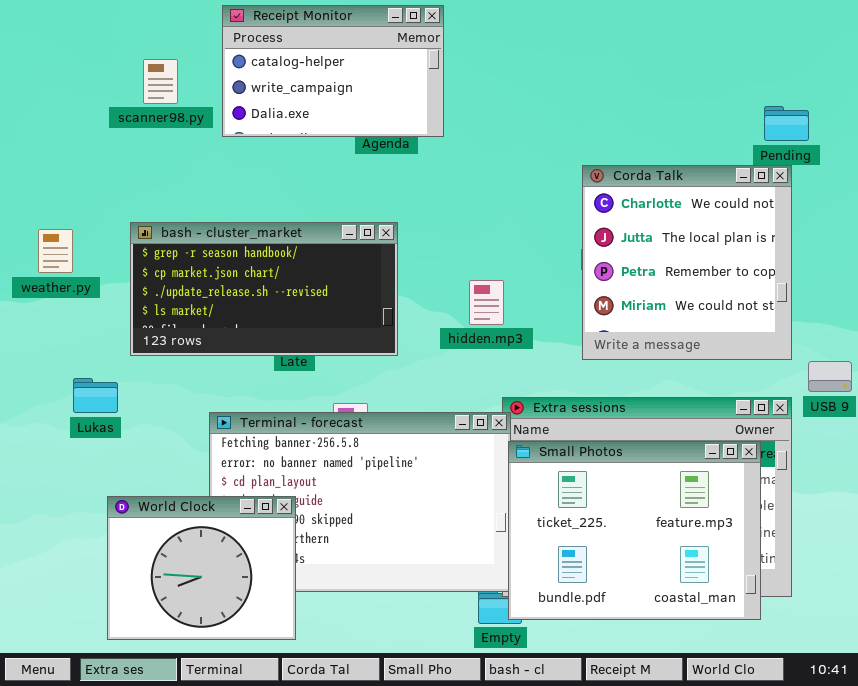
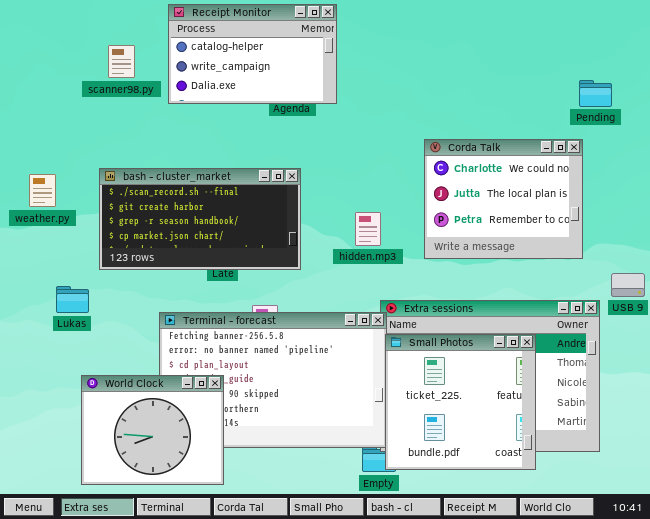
Corda Talk: [582,165,792,360] -> [424,139,583,259], moved, resized
bash - cluster_market: [130,222,398,356] -> [99,168,301,270], scrolled up 2 rows
Small Photos: [508,441,761,620] -> [385,334,536,470], resized

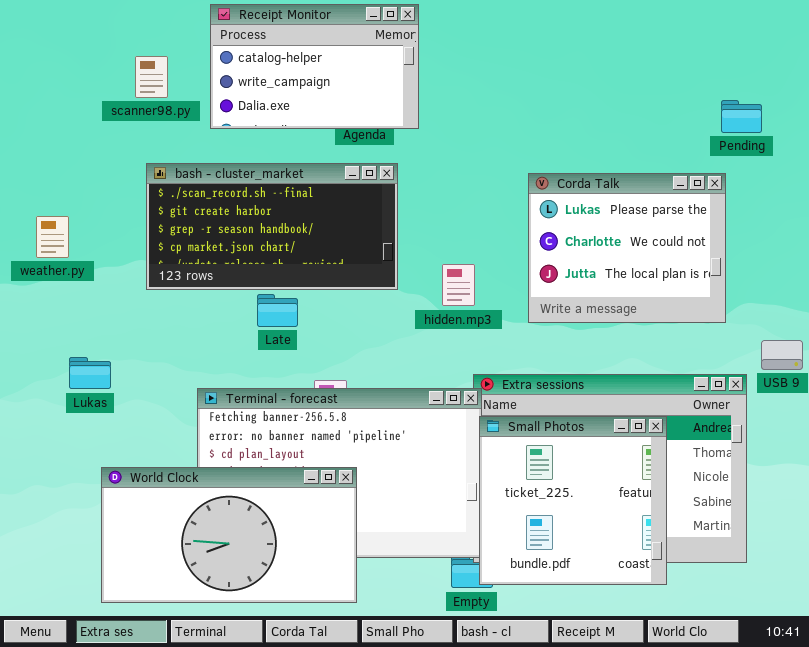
Corda Talk: [424,139,583,259] -> [528,173,726,323], scrolled up 1 row
bash - cluster_market: [99,168,301,270] -> [146,163,398,290], moved
World Clock: [81,375,224,485] -> [101,467,357,603], resized

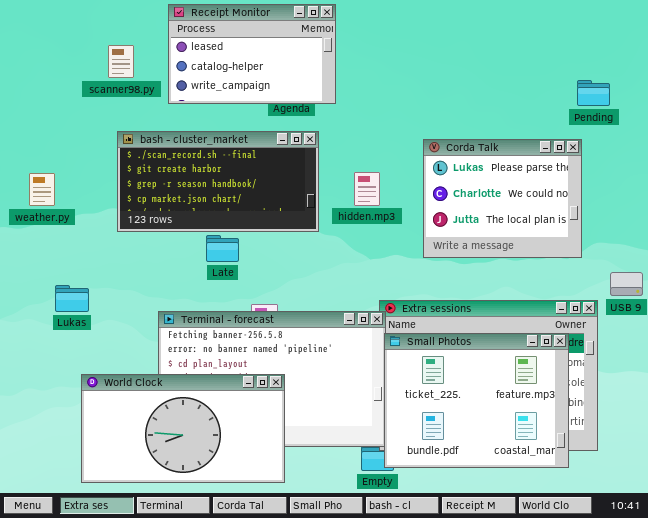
Receipt Monitor: [210,4,419,129] -> [168,4,336,104], scrolled up 1 row
hidden.mp3: [442,264,475,306] -> [354,172,380,206], moved
Small Photos: [479,416,667,585] -> [384,333,569,468], resized

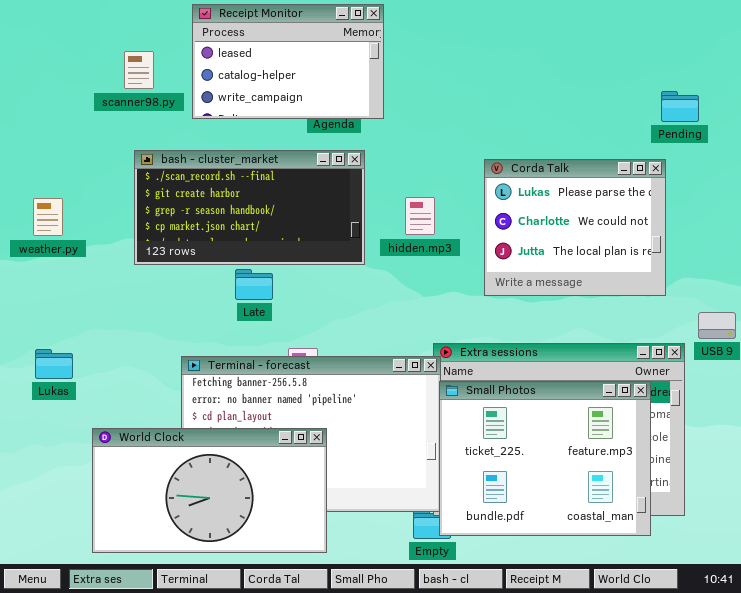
Lukas: [55,285,89,312] -> [35,349,73,379], moved

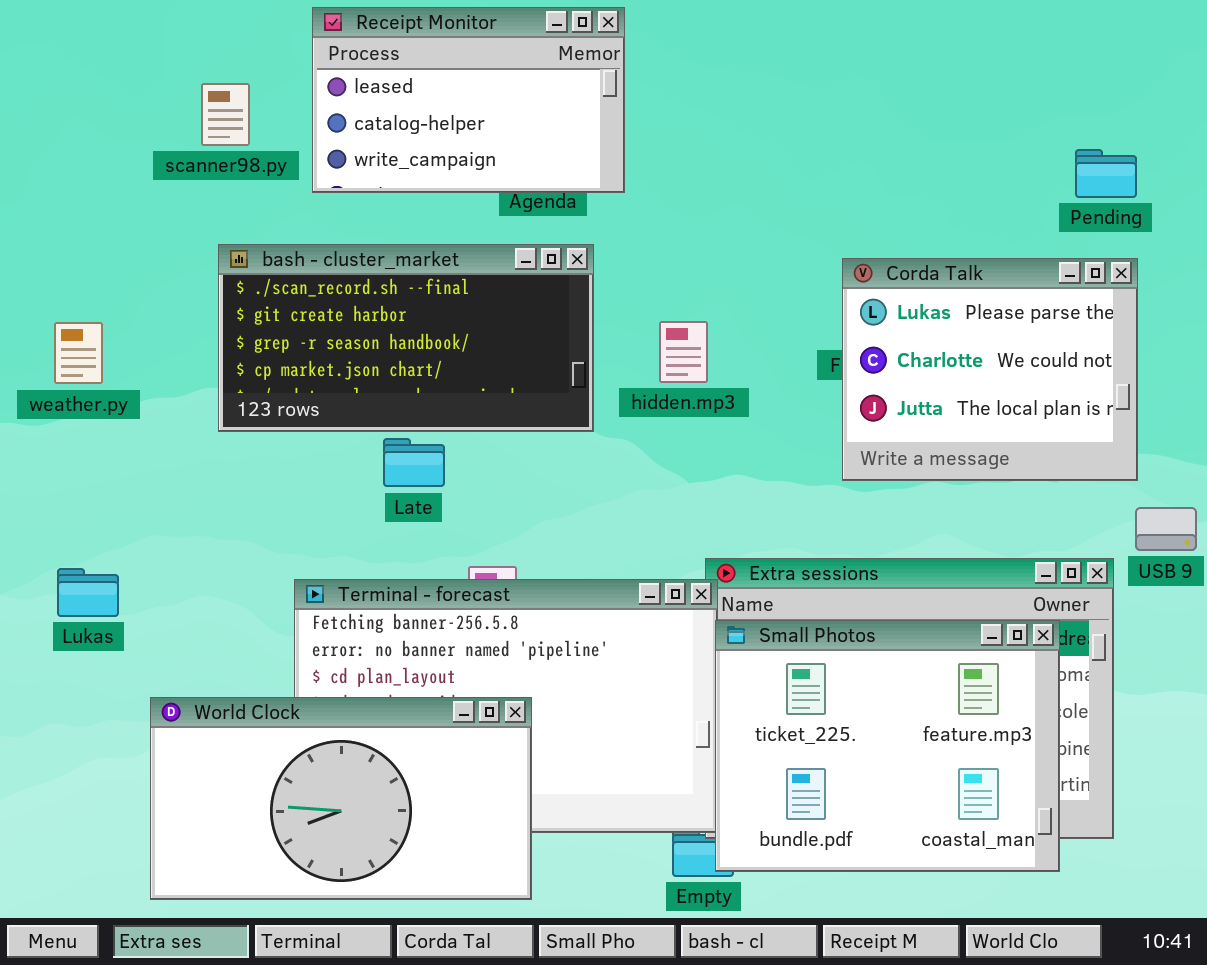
Corda Talk: [484,159,666,296] -> [842,258,1138,481], moved

